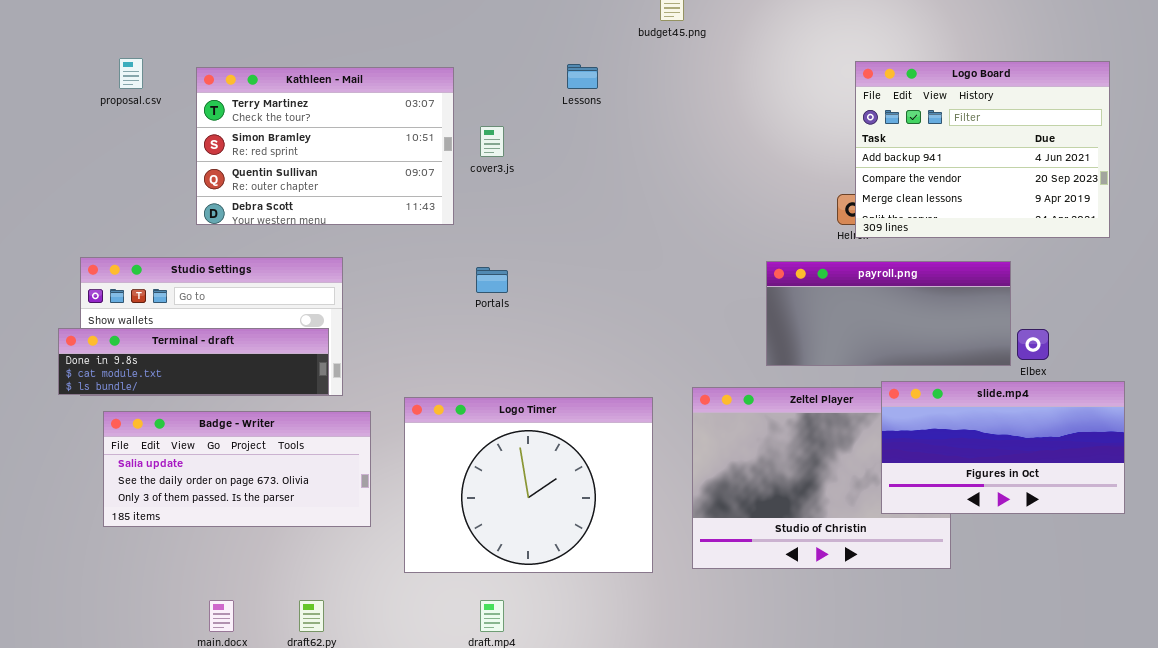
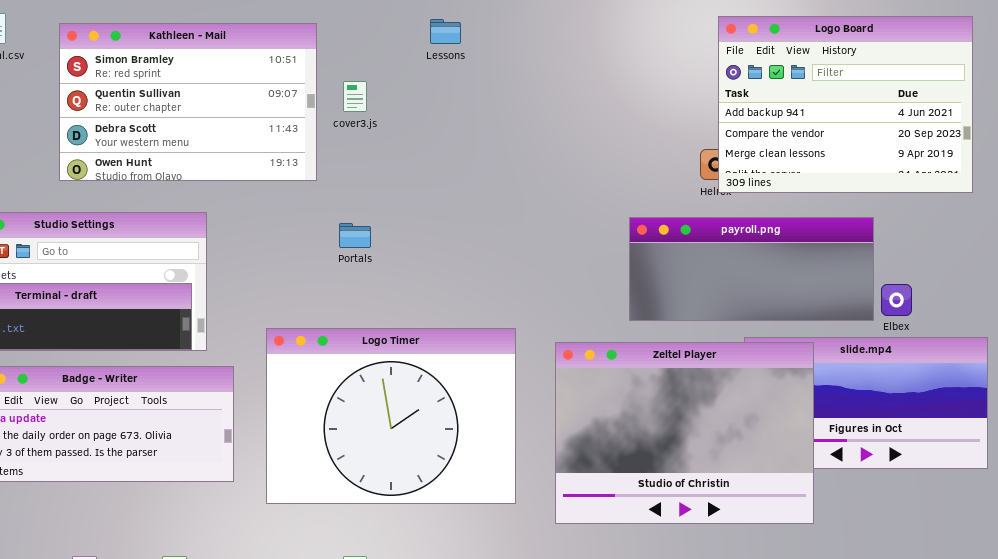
Kathleen - Mail: [196,67,454,225] -> [59,23,317,181], scrolled down 1 row
Zeltel Player: [692,387,951,569] -> [555,342,814,524], raised
Logo Timer: [404,397,653,573] -> [266,328,516,504], moved

